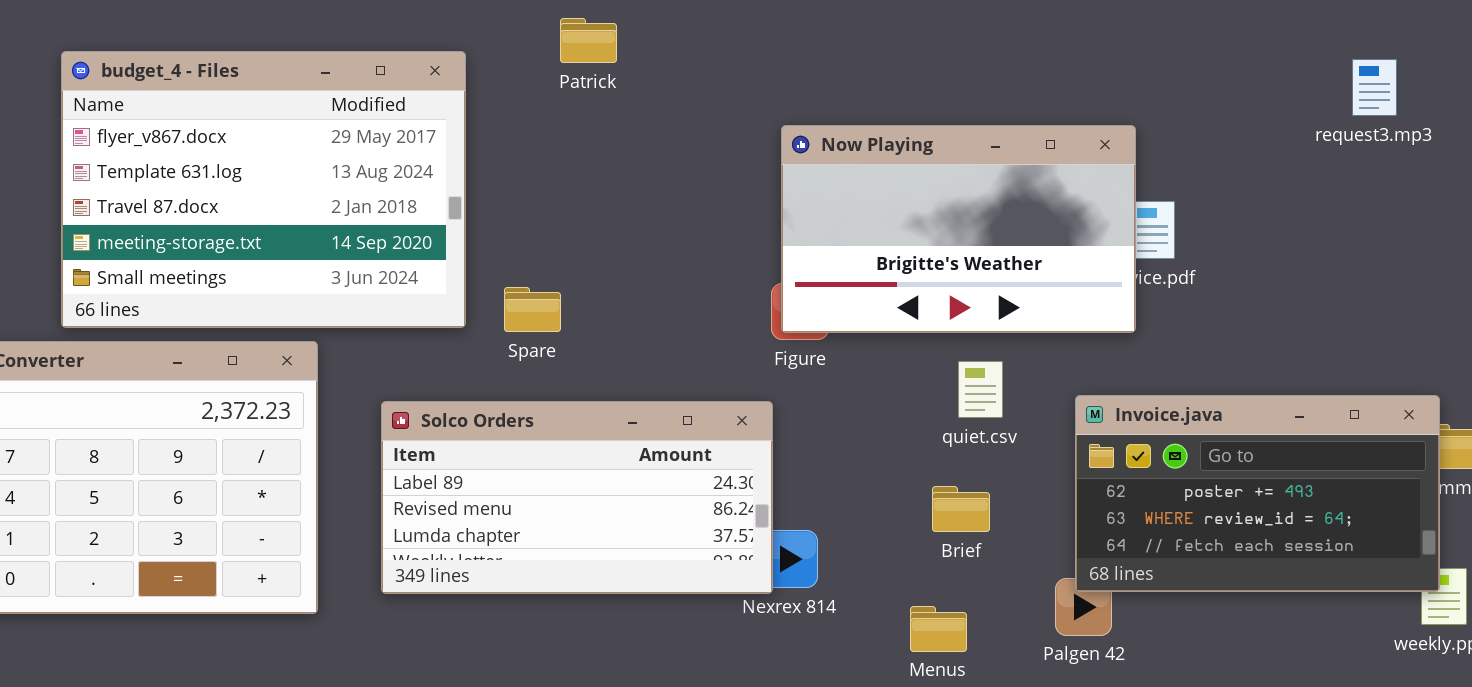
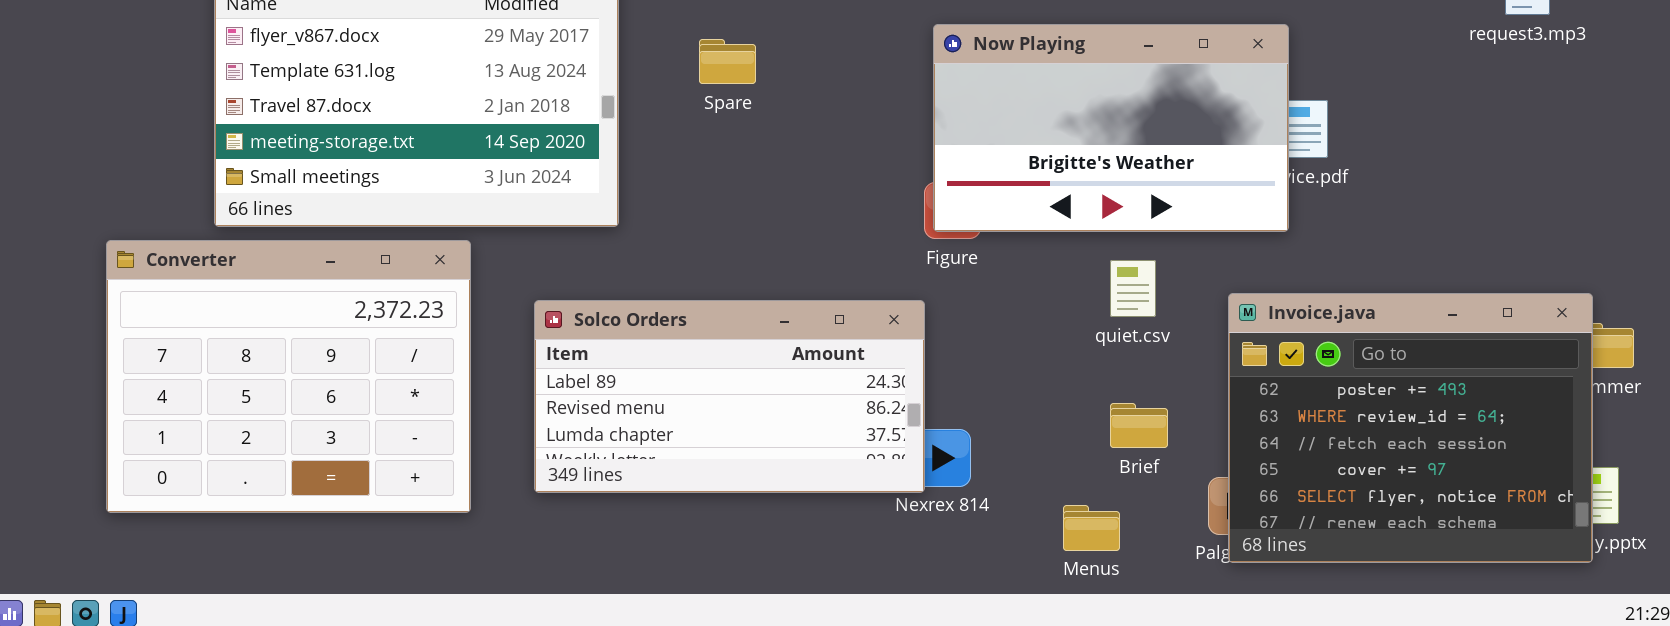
Spare: [504,287,561,332] -> [699,39,756,84], moved
Invoice.java: [1075,395,1440,592] -> [1228,293,1593,563], resized
Brief: [932,486,990,532] -> [1110,403,1168,448], moved

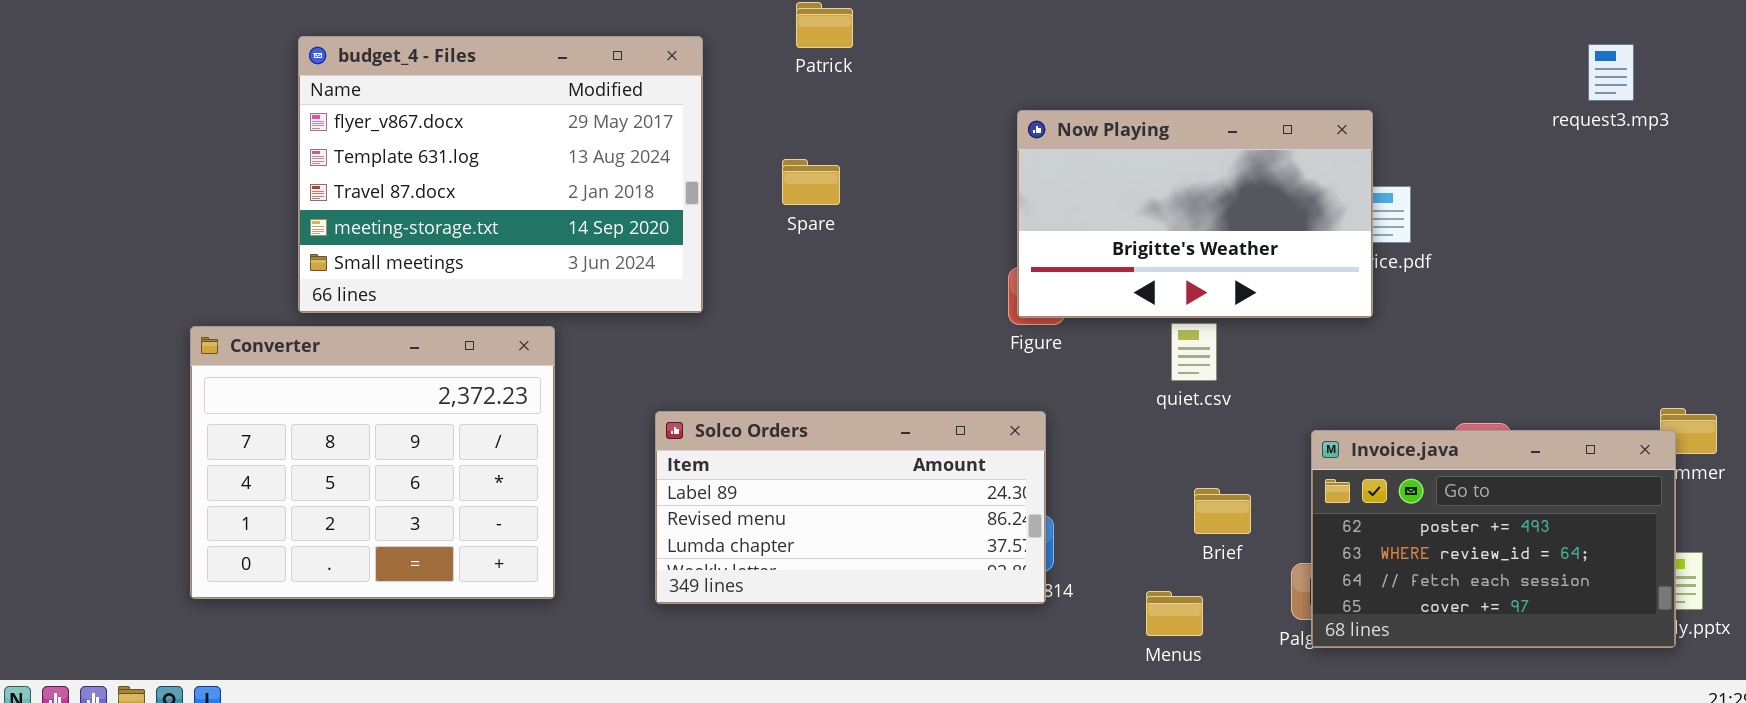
Spare: [699,39,756,84] -> [782,159,840,205], moved
quiet.csv: [1110,260,1156,317] -> [1171,323,1217,381], moved
Invoice.java: [1228,293,1593,563] -> [1311,430,1676,648], resized
Solco Orders: [534,300,925,493] -> [655,411,1046,604], moved

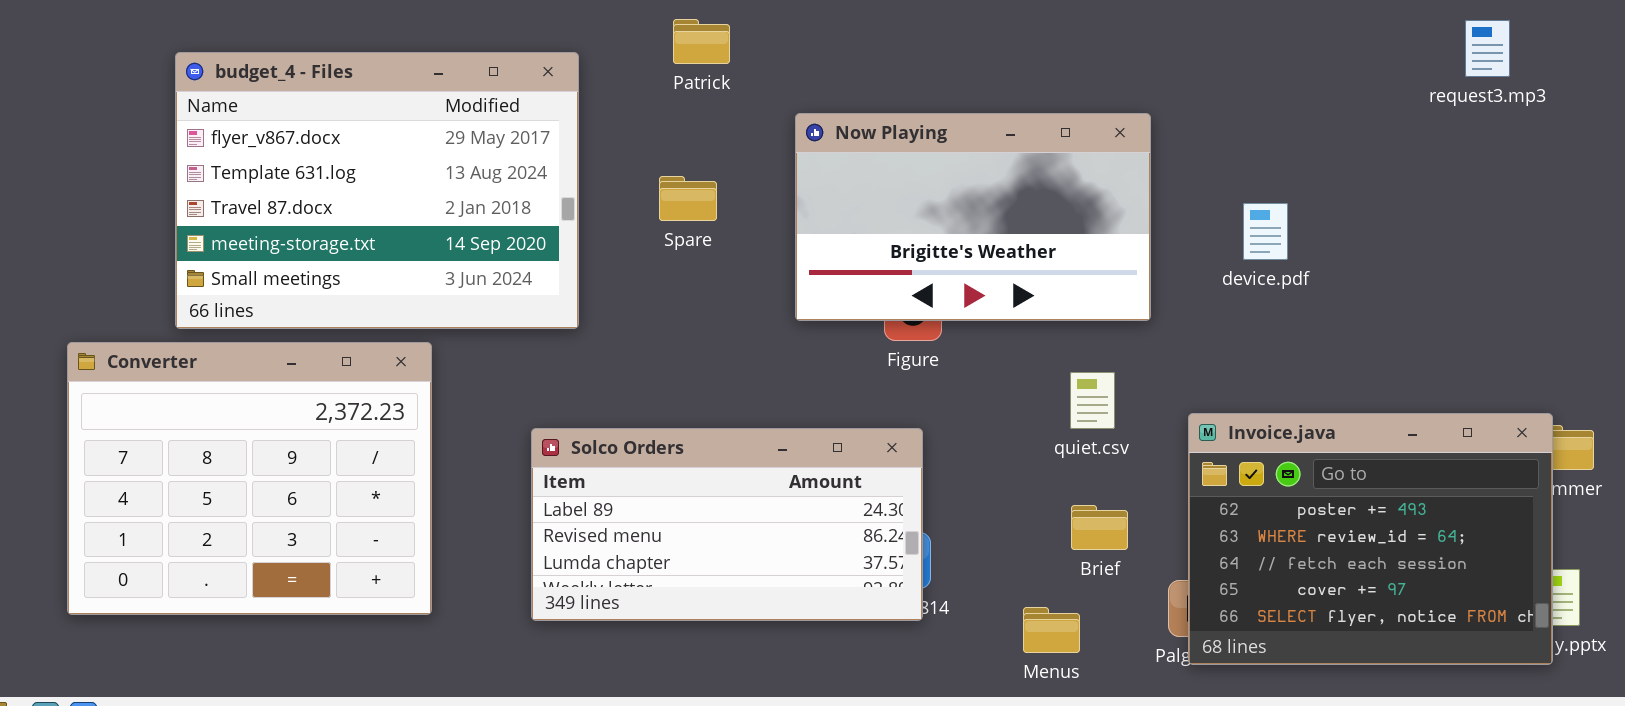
request3.mp3: [1588,44,1634,101] -> [1465,20,1510,77], moved
Now Playing: [1017,110,1373,318] -> [795,113,1151,321], moved
quiet.csv: [1171,323,1217,381] -> [1070,372,1115,429], moved
Invoice.java: [1311,430,1676,648] -> [1188,413,1553,665], resized

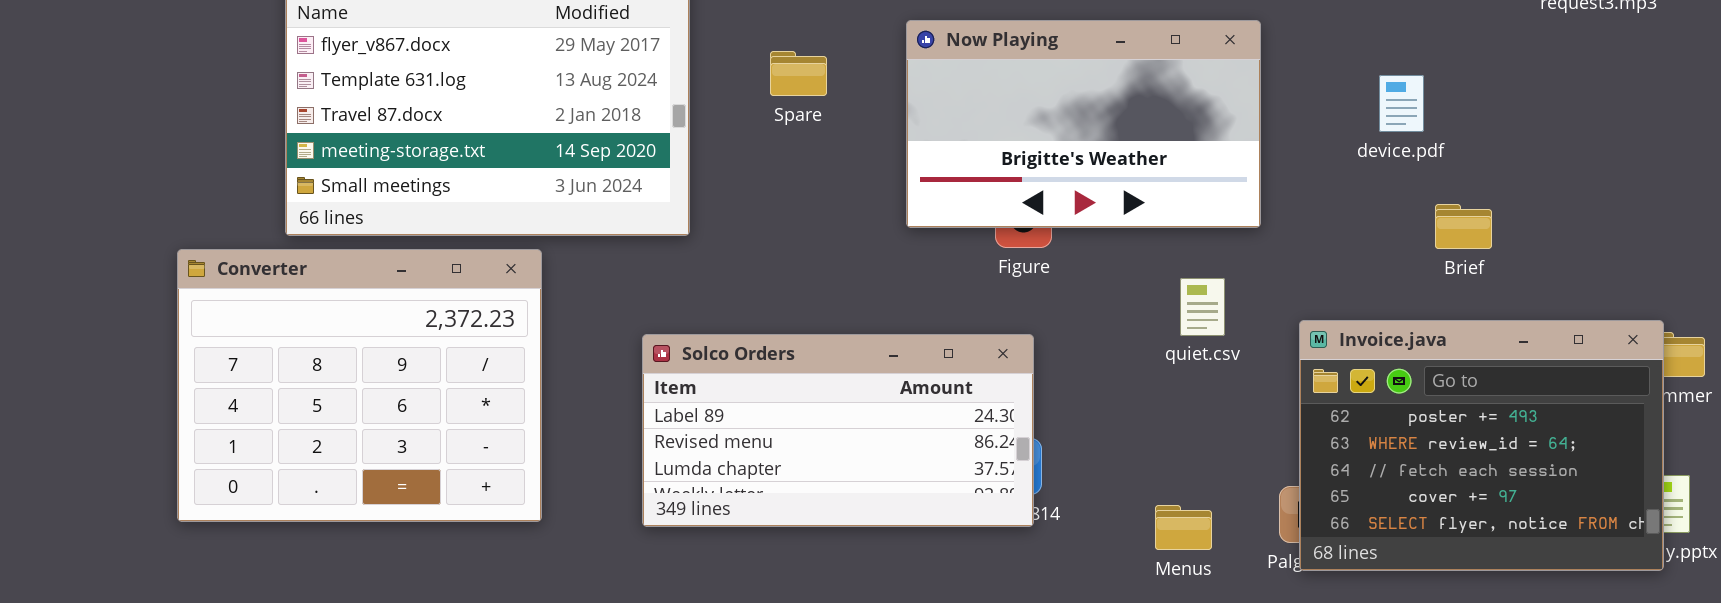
Spare: [659,176,717,221] -> [770,51,827,96], moved
device.pdf: [1243,203,1288,260] -> [1379,75,1424,132], moved
Brief: [1071,505,1128,550] -> [1435,204,1492,249], moved
Menus: [1023,607,1080,653] -> [1155,505,1212,550], moved

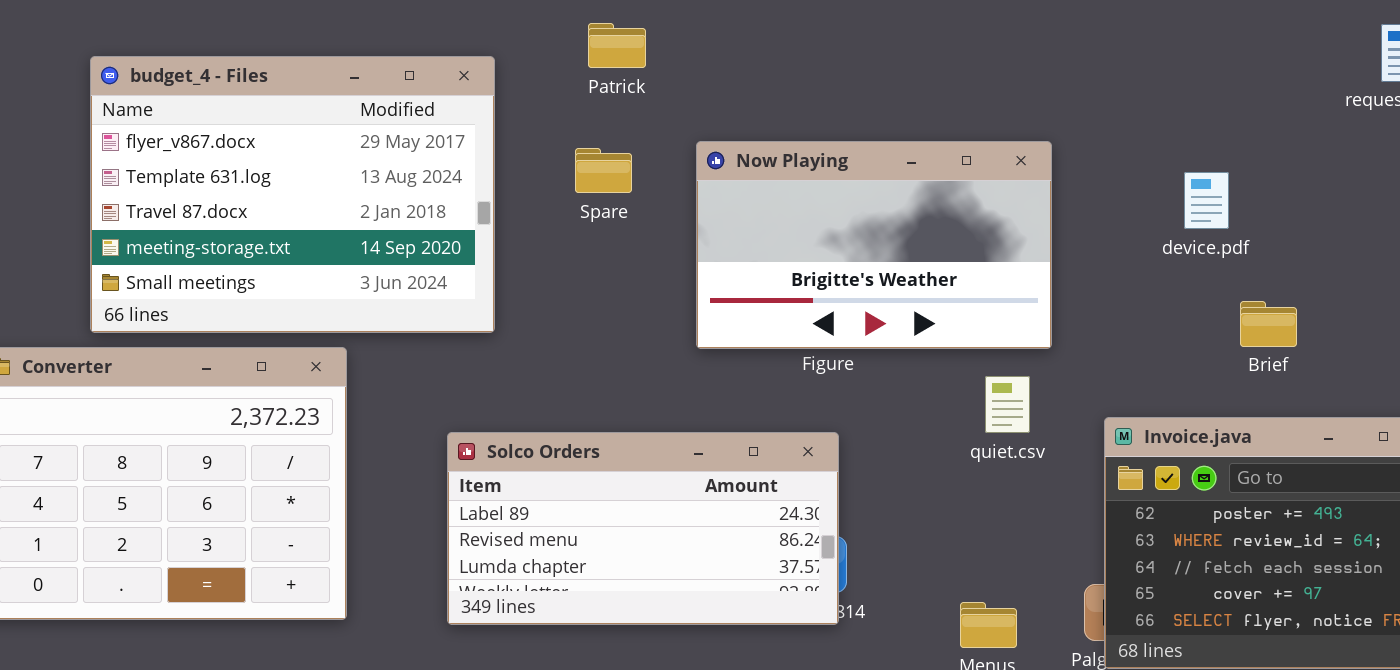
Now Playing: [906,20,1261,228] -> [696,141,1052,349], moved

